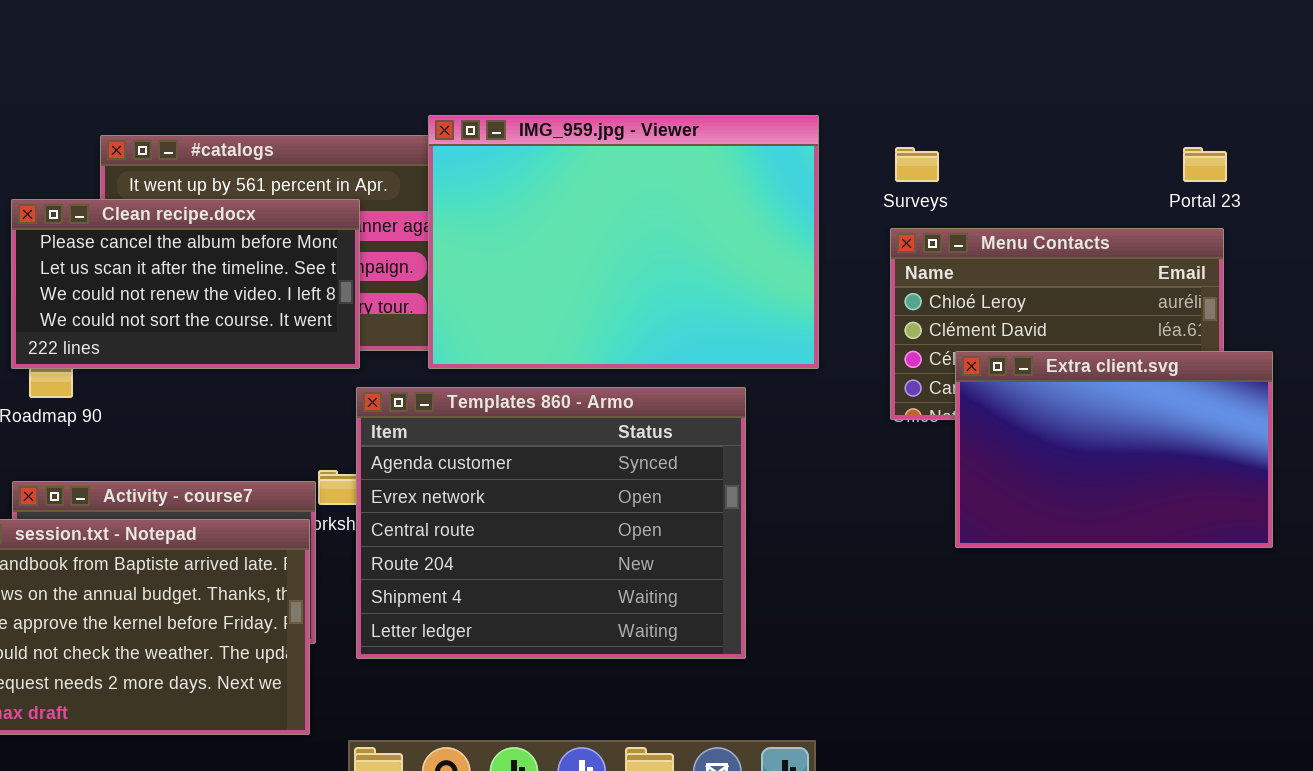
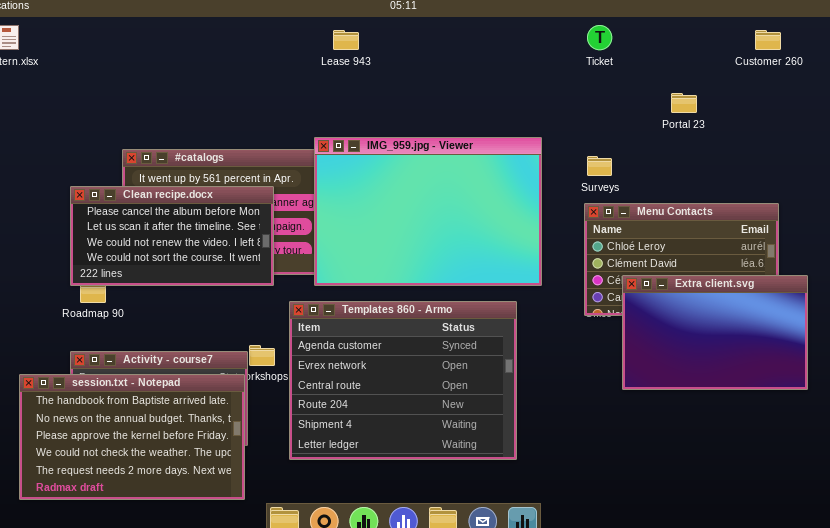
Portal 23: [1183,147,1227,182] -> [671,93,697,113], moved
Templates 860 - Armo: [356,387,746,659] -> [289,301,517,460], moved

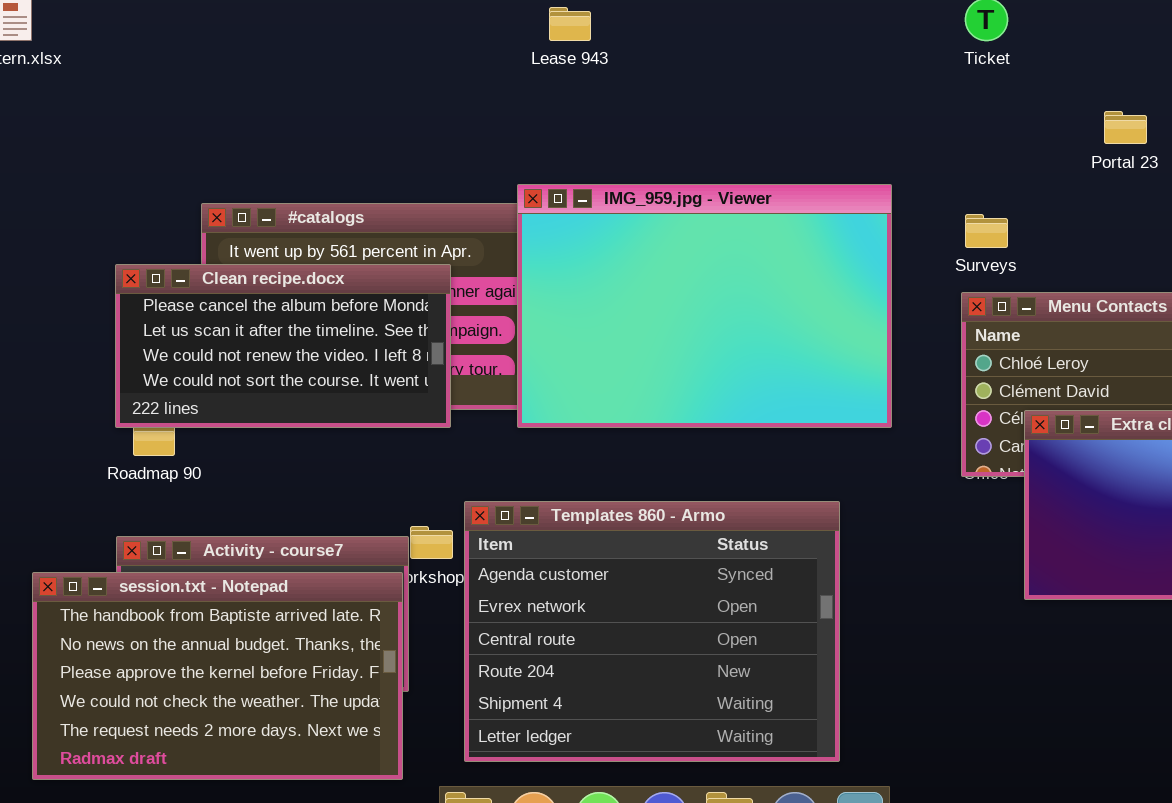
Templates 860 - Armo: [289,301,517,460] -> [464,501,840,762], moved

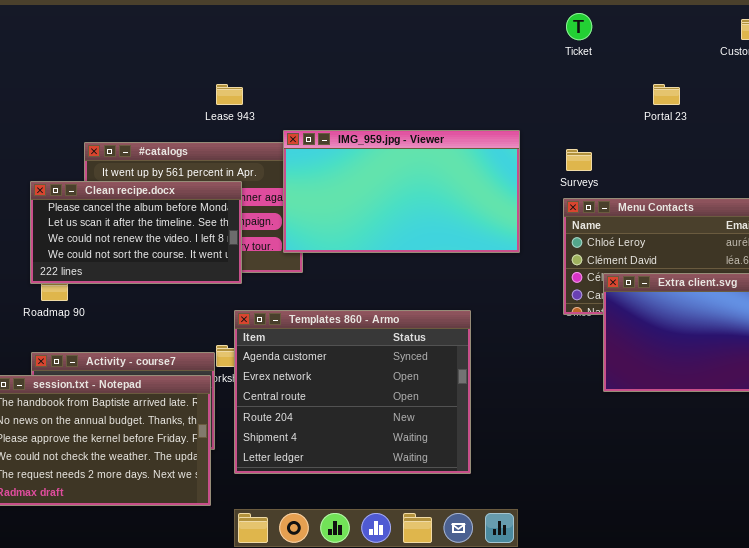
Lease 943: [549,7,591,41] -> [216,84,243,105], moved
IMG_959.jpg - Viewer: [517,184,892,428] -> [283,130,520,253], resized
Templates 860 - Armo: [464,501,840,762] -> [234,310,471,474], moved

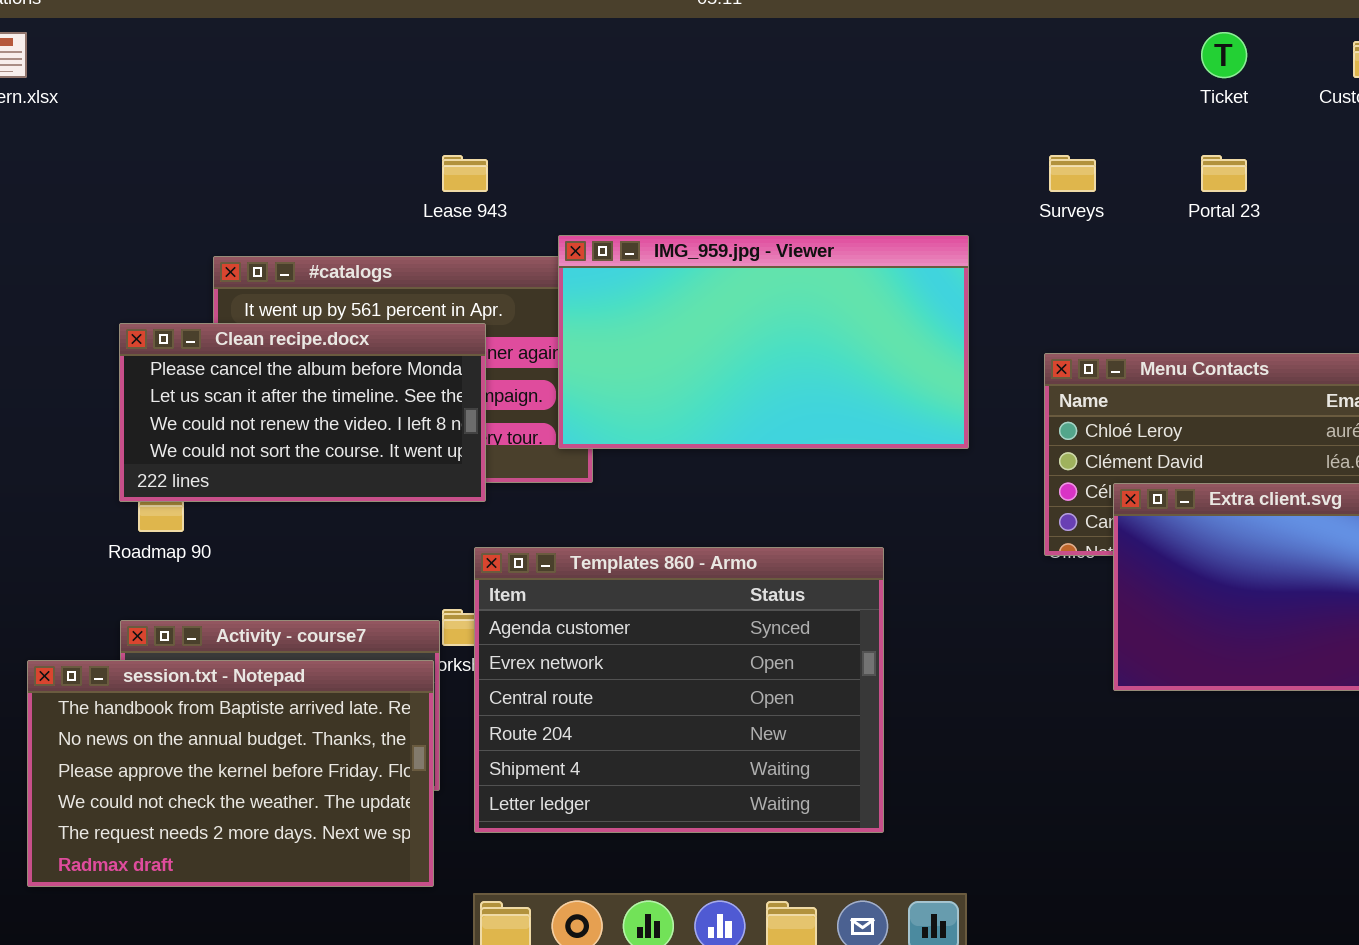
Ticket: [566,13,592,40] -> [1201,32,1247,78], moved
Surveys: [566,149,592,171] -> [1049,155,1096,192], moved

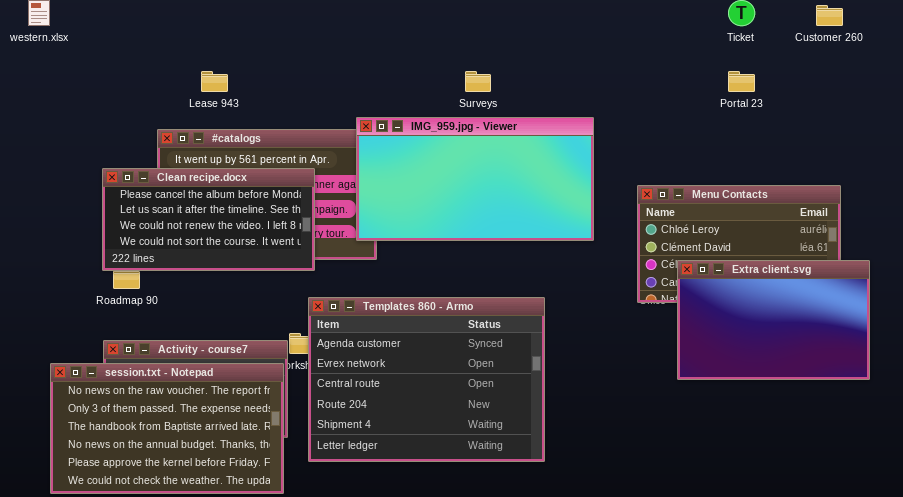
Lease 943: [442,155,488,192] -> [201,71,228,92], moved
Surveys: [1049,155,1096,192] -> [465,71,491,92], moved
session.txt - Notepad: [27,660,434,887] -> [50,363,284,494], scrolled up 2 rows

